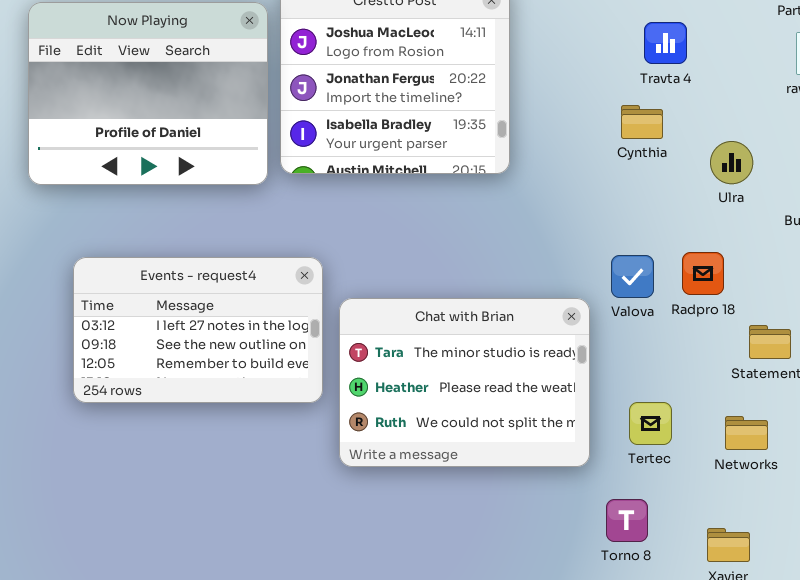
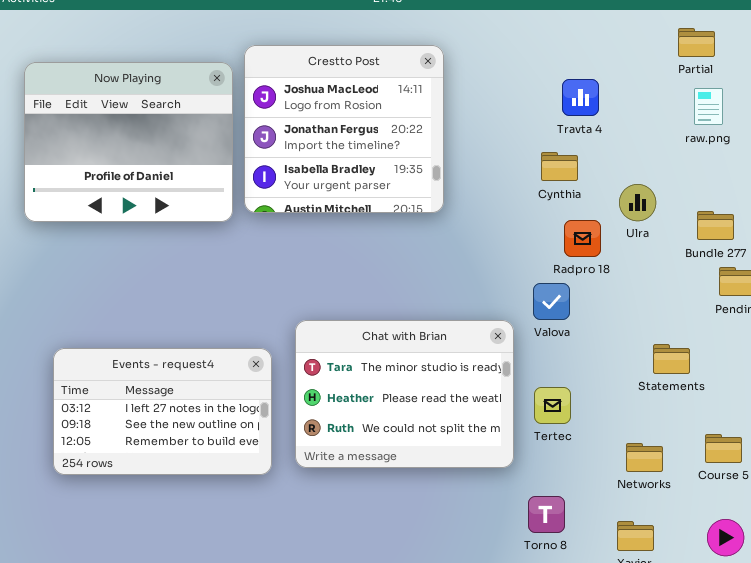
Radpro 18: [682,252,724,295] -> [564,220,601,257], moved
Events - request4: [73,257,323,403] -> [53,348,272,475], moved
Tertec: [629,402,672,445] -> [534,387,571,424], moved
Networks: [725,416,768,450] -> [626,443,663,472], moved

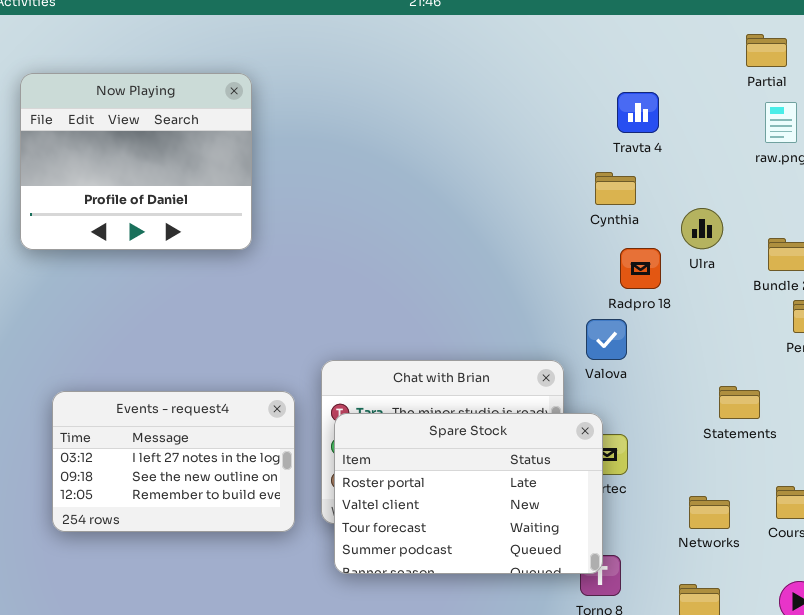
Crestto Post: [244,45,444,213] -> none, closed
Spare Stock: none -> [334,413,603,574], opened

